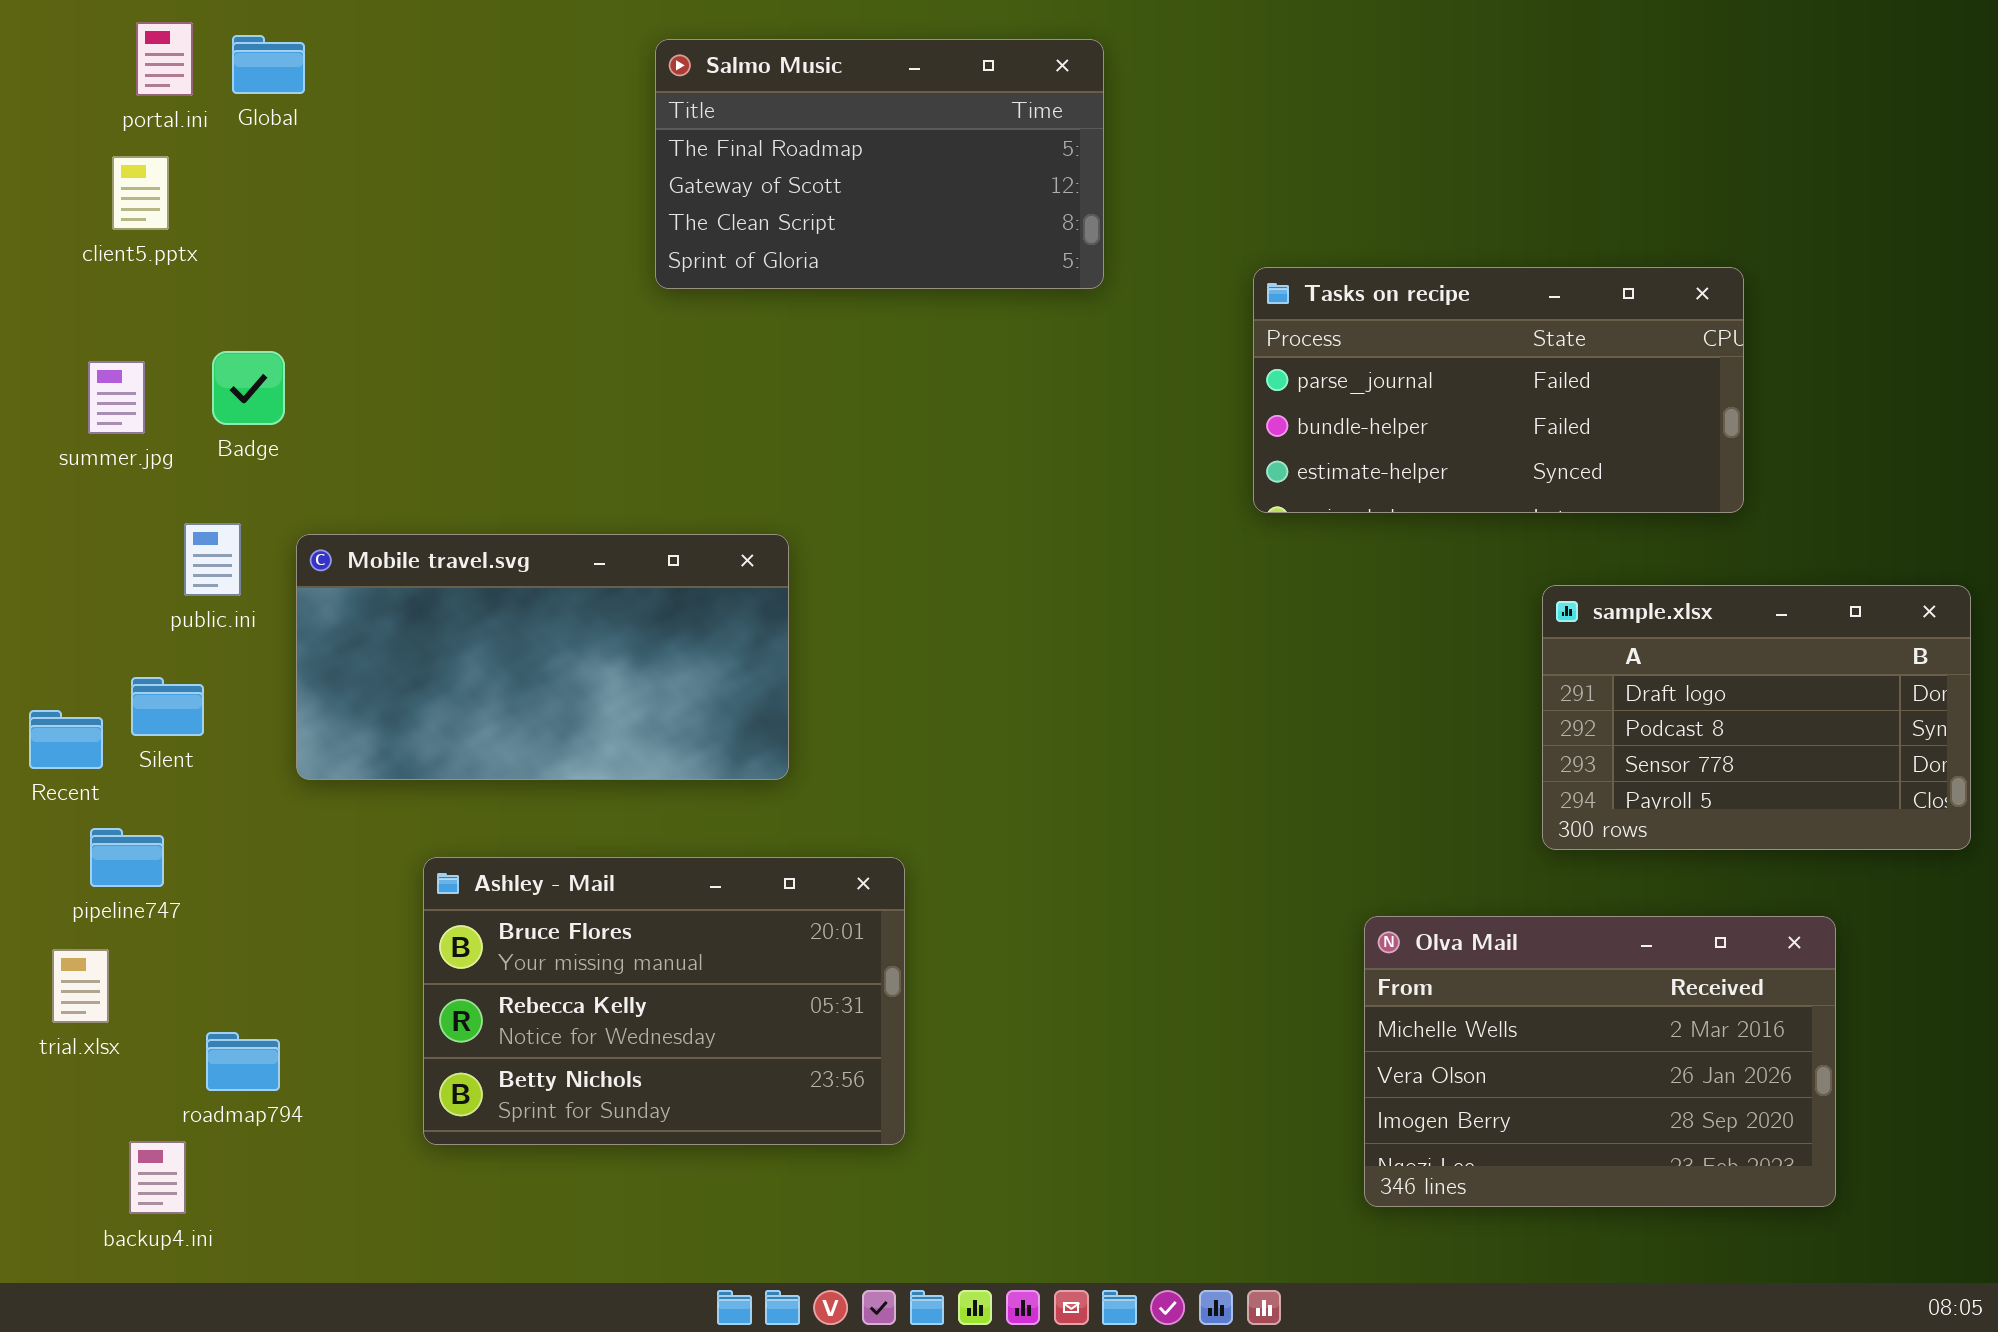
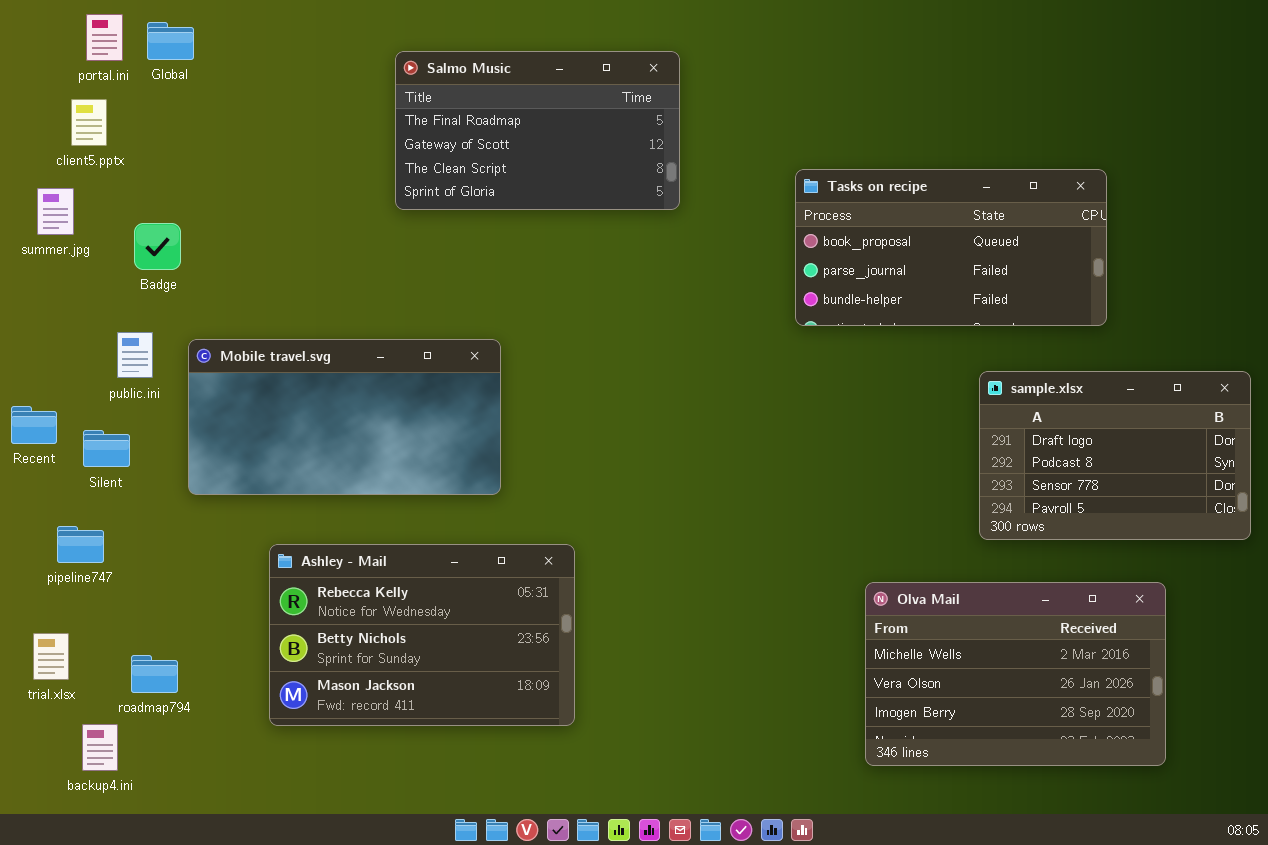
Salmo Music: [655,39,1104,289] -> [395,51,680,210], moved
Tasks on recipe: [1253,267,1744,513] -> [795,169,1107,326], scrolled up 1 row
summer.jpg: [88,361,145,434] -> [37,188,74,235], moved
Recent: [29,710,103,769] -> [11,406,57,444], moved
Ashley - Mail: [423,857,905,1145] -> [269,544,575,726], scrolled down 1 row
trial.xlsx: [52,949,109,1023] -> [33,633,69,680], moved

